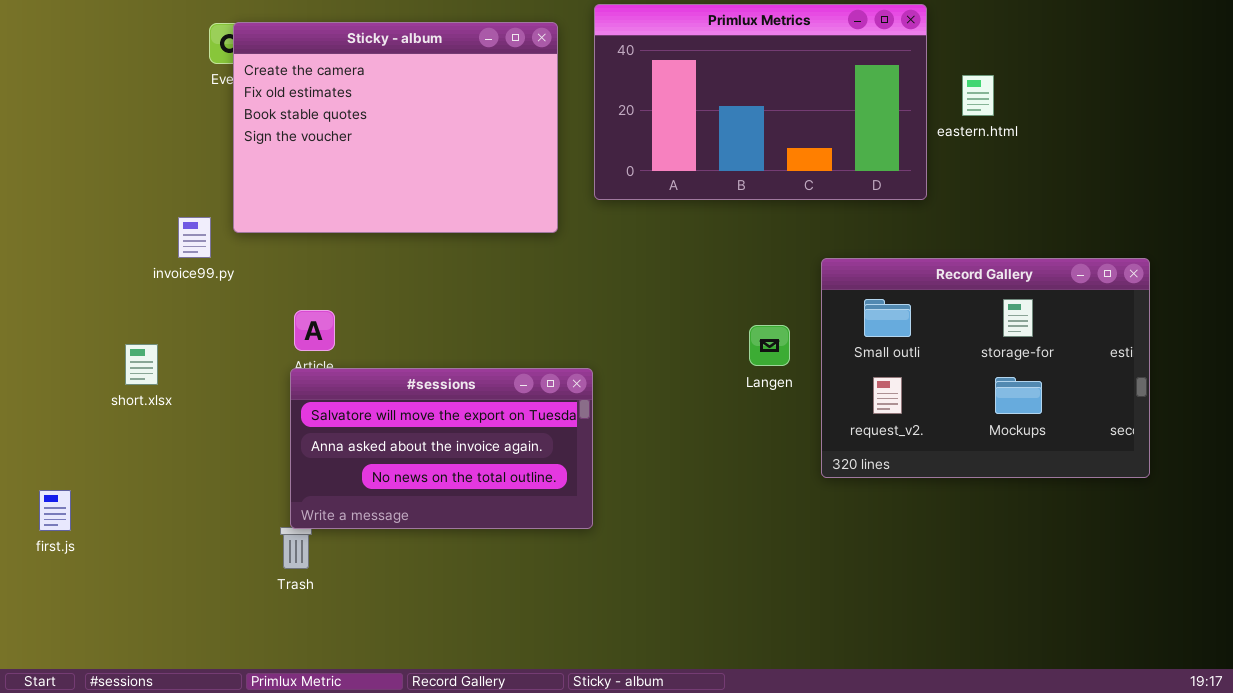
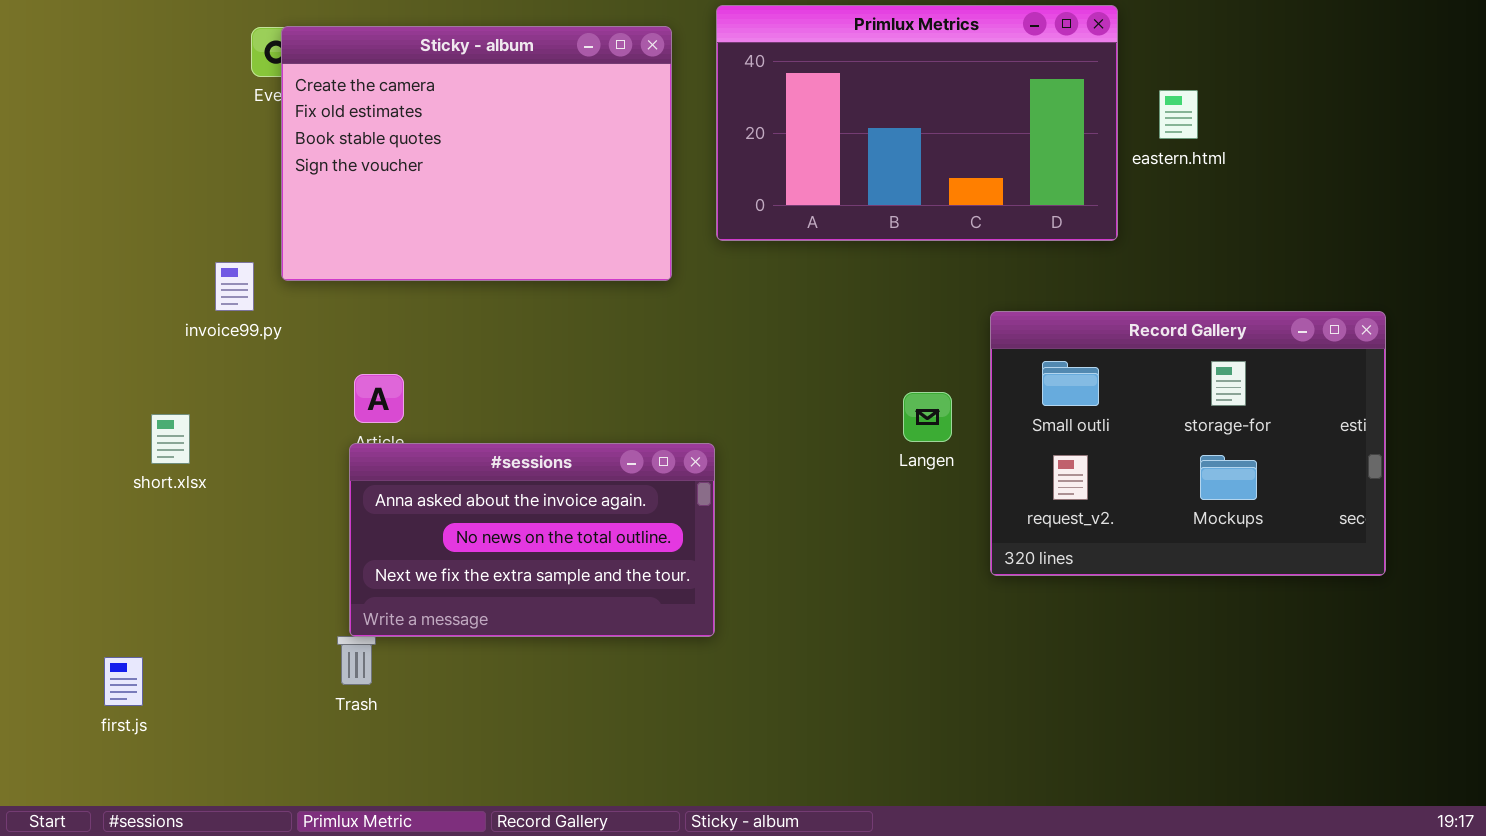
#sessions: [290,368,593,529] -> [349,443,715,637], scrolled down 1 row
first.js: [39,490,71,531] -> [104,657,143,706], moved

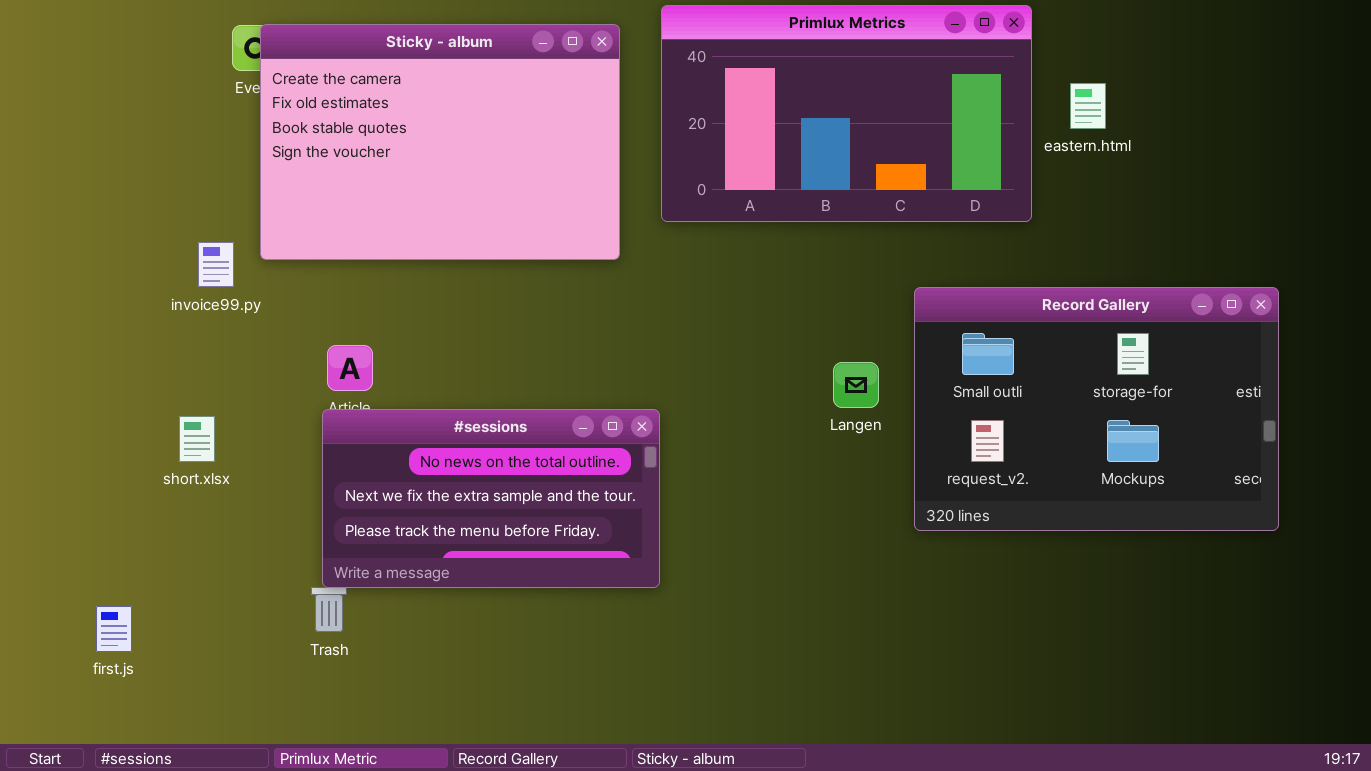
short.xlsx: [151,414,190,464] -> [179,416,215,462], moved
#sessions: [349,443,715,637] -> [322,409,660,588], scrolled down 1 row

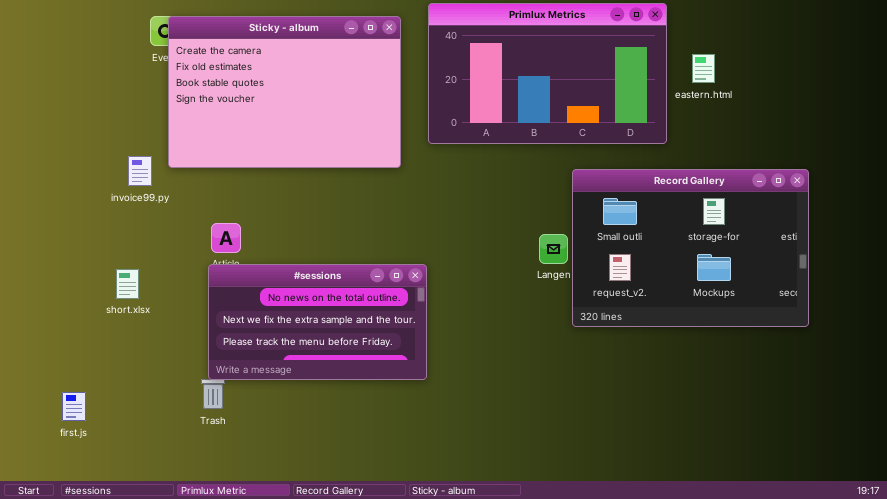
Record Gallery: [914,287,1279,531] -> [572,169,809,327], moved

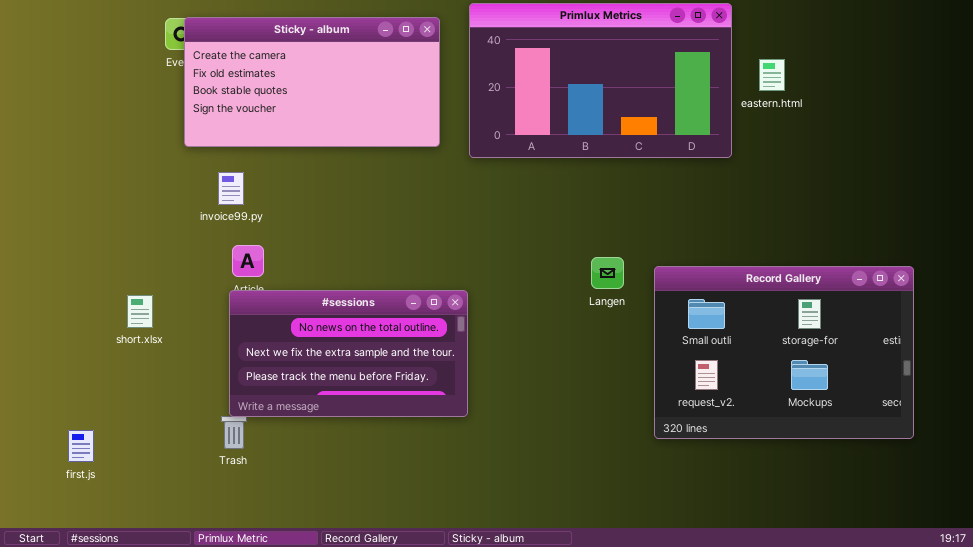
Sticky - album: [168,16,401,168] -> [184,17,440,147], resized
invoice99.py: [128,156,152,186] -> [218,172,244,205], moved
Record Gallery: [572,169,809,327] -> [654,266,914,439], moved

